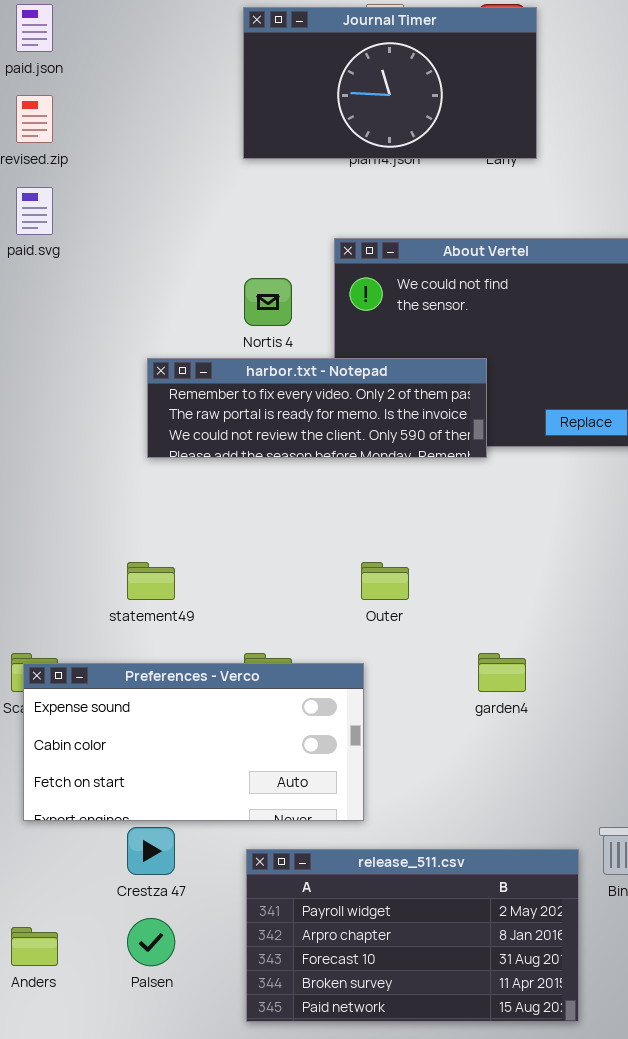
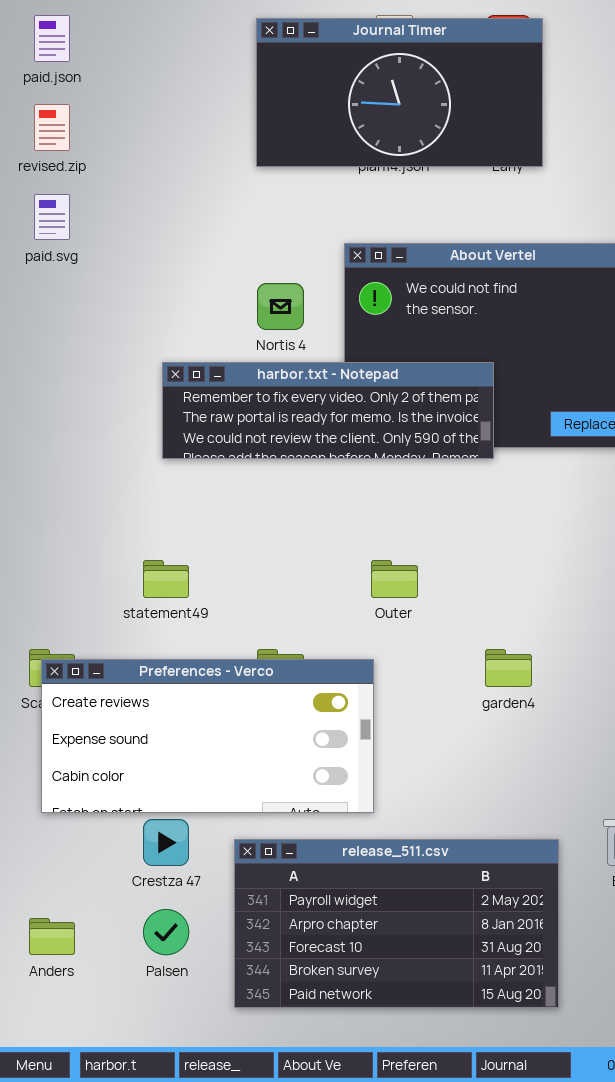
Preferences - Verco: [23,663,364,821] -> [41,659,374,813], scrolled up 1 row
release_511.csv: [246,849,579,1022] -> [234,839,559,1008], moved

